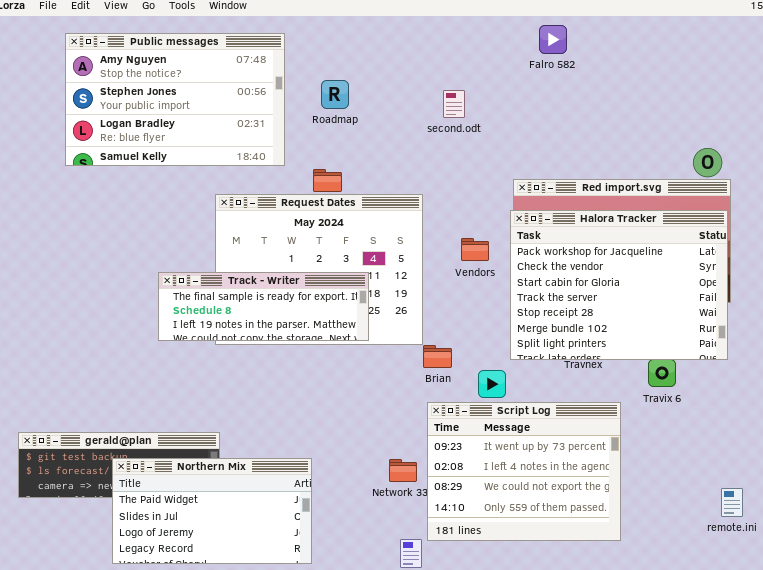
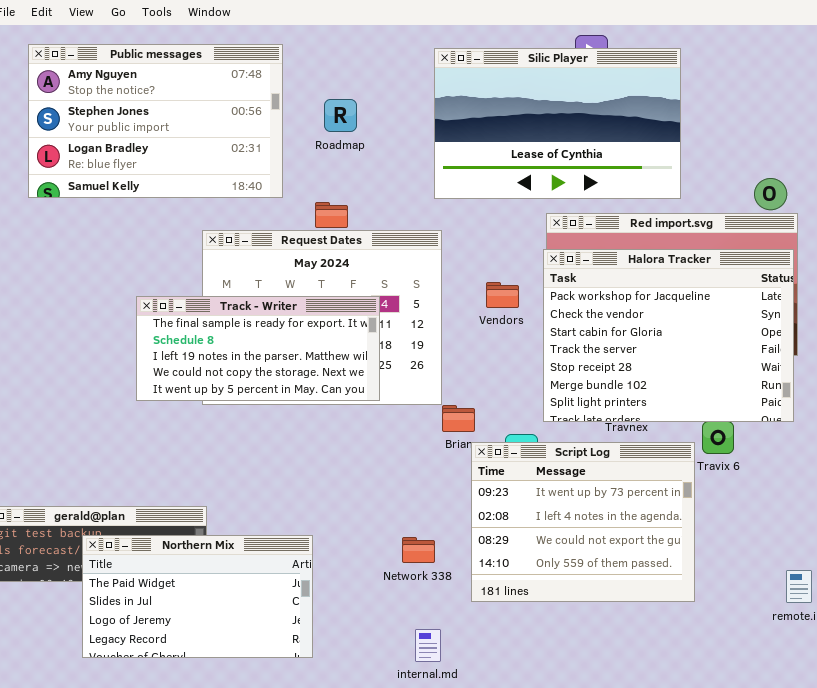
Silic Player: none -> [434,48,681,199], opened
Track - Writer: [158,272,369,341] -> [136,296,380,401], resized
Script Log: [427,402,621,541] -> [471,442,695,602], moved

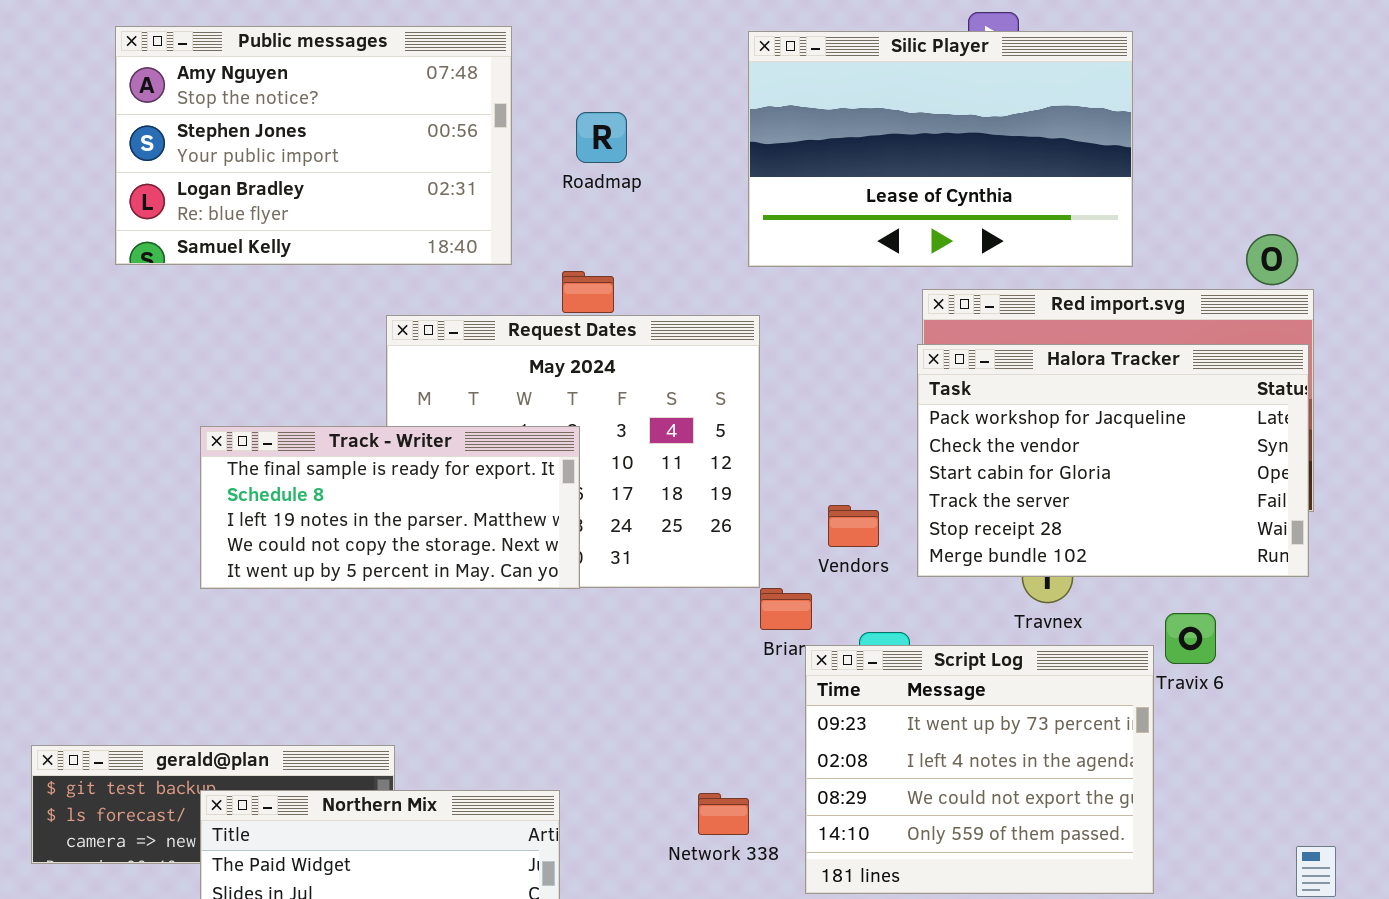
Halora Tracker: [543,249,794,422] -> [917,344,1309,577], resized
Vendors: [486,282,519,308] -> [828,505,879,547], moved
Track - Writer: [136,296,380,401] -> [200,426,580,589], moved

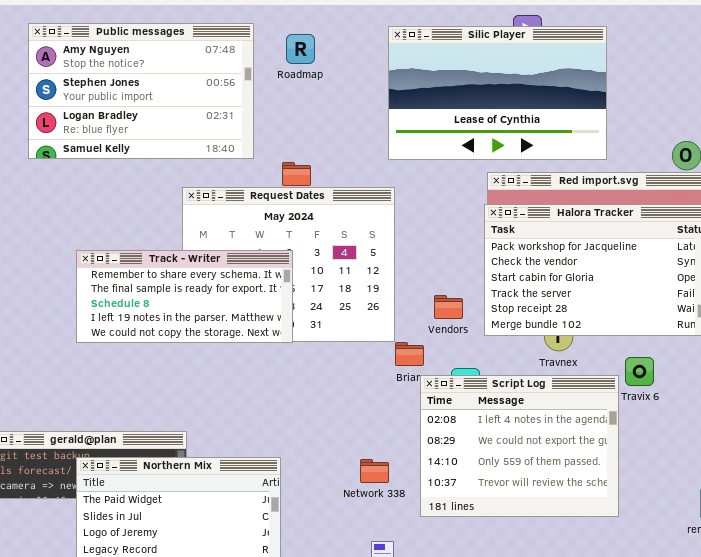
Roadmap: [576,112,627,163] -> [286,34,315,64], moved
Track - Writer: [200,426,580,589] -> [76,250,293,343], scrolled up 1 row
Script Log: [805,645,1154,894] -> [420,375,619,517], scrolled down 1 row

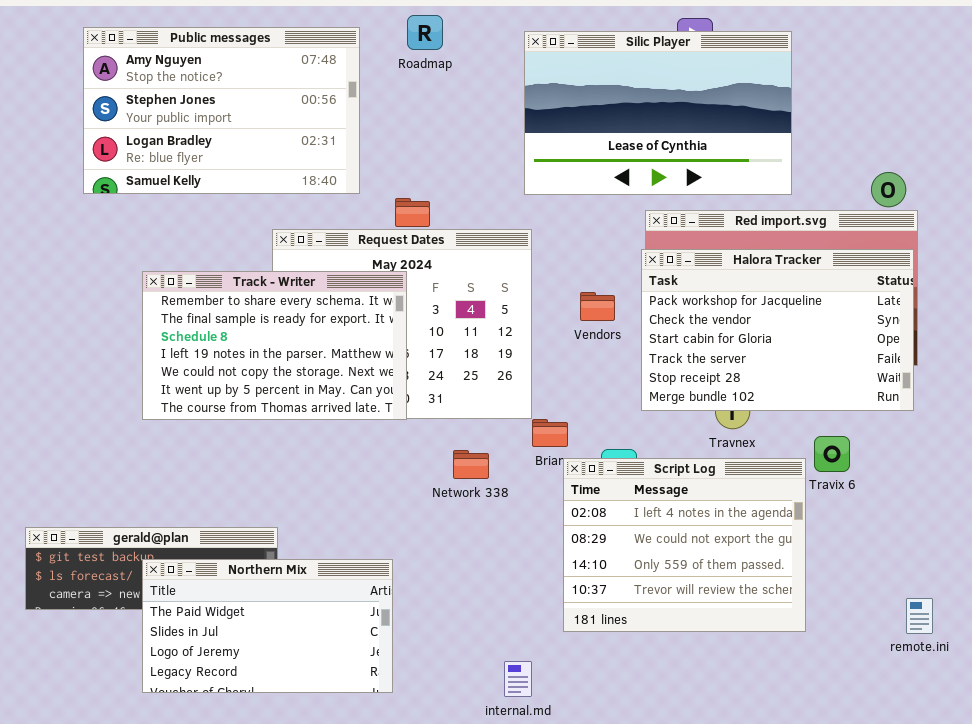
Roadmap: [286,34,315,64] -> [407,15,443,50], moved
Track - Writer: [76,250,293,343] -> [142,271,407,420], resized
Vendors: [434,295,463,319] -> [580,292,615,321], moved
Network 338: [360,459,389,483] -> [453,450,489,479], moved

